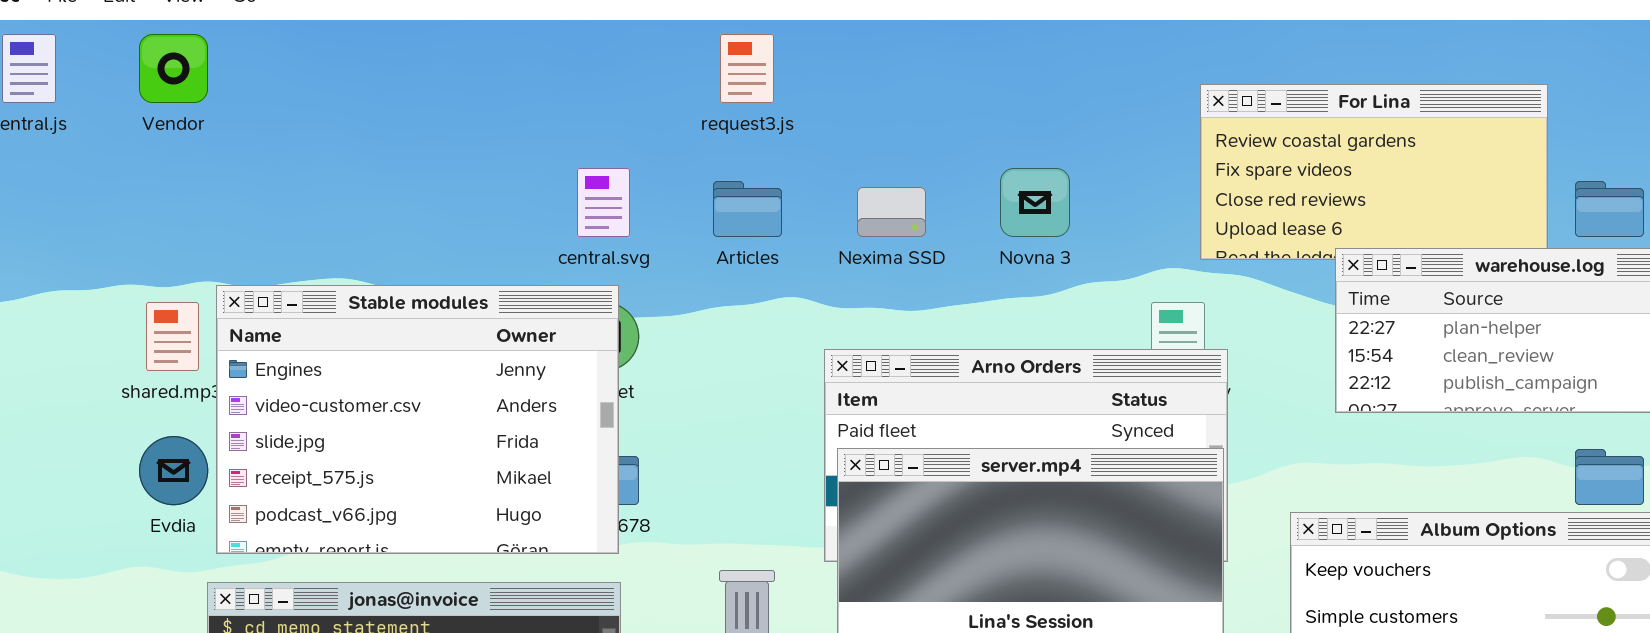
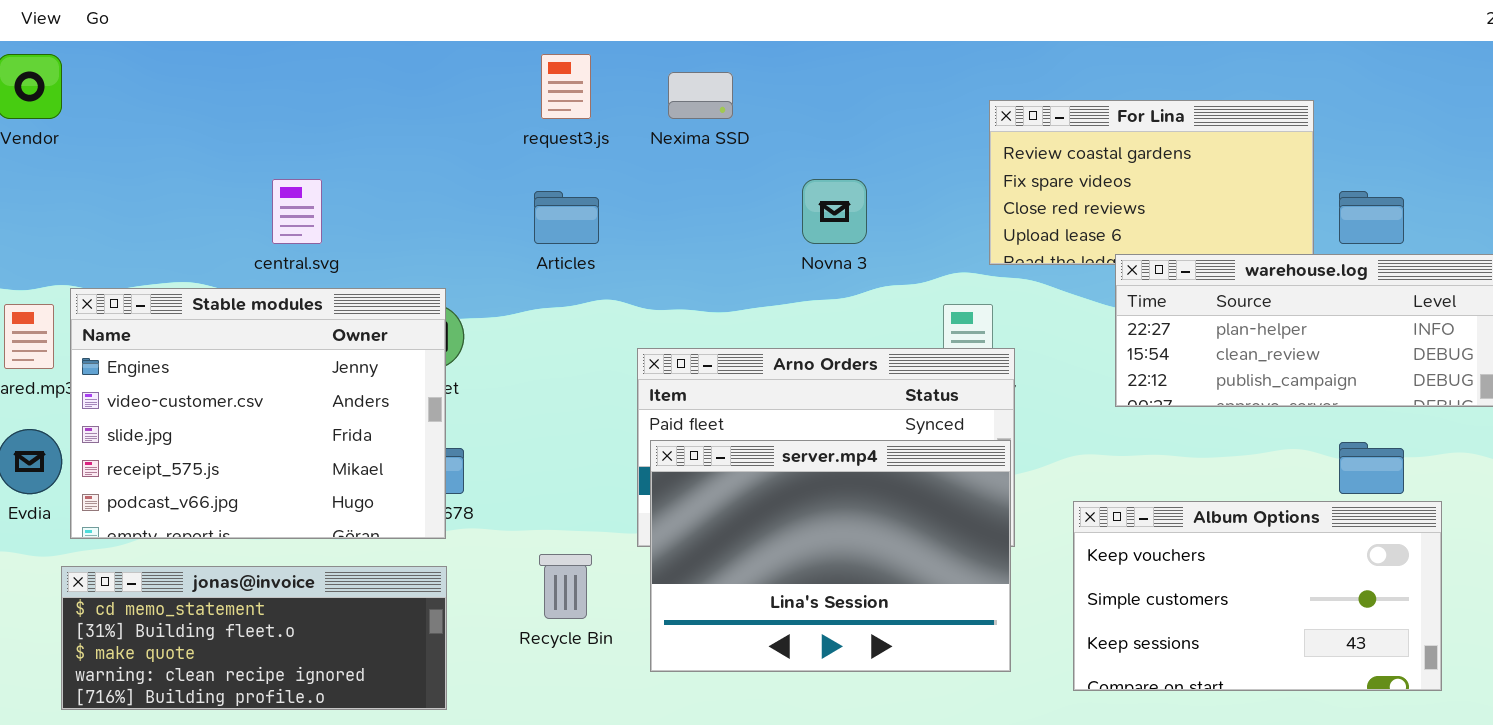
central.svg: [577,168,630,237] -> [272,179,322,244], moved
Nexima SSD: [857,187,926,237] -> [668,72,733,119], moved

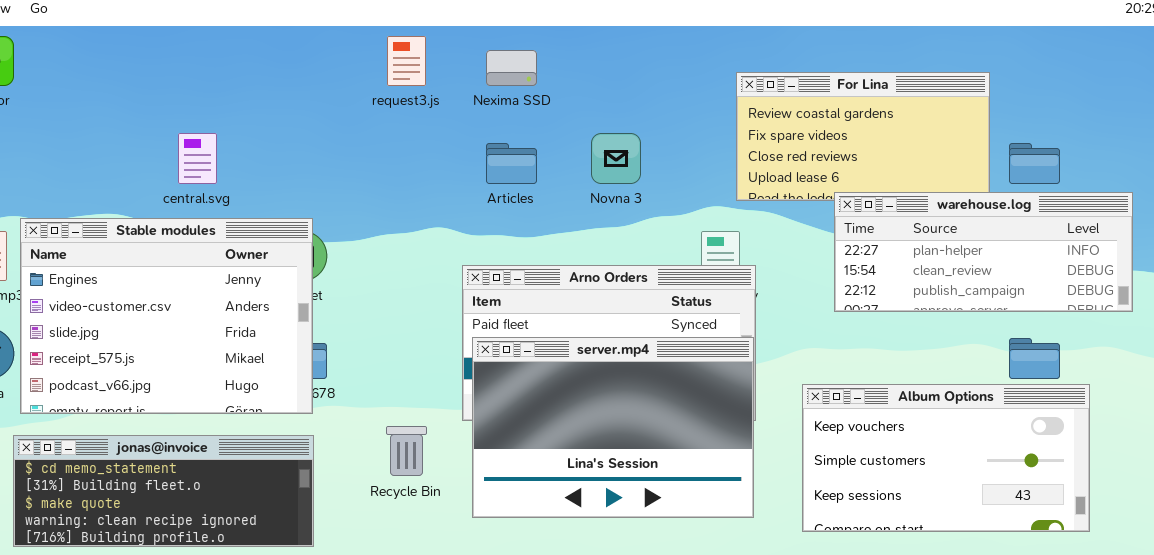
Articles: [534,191,599,244] -> [486,143,537,184], moved

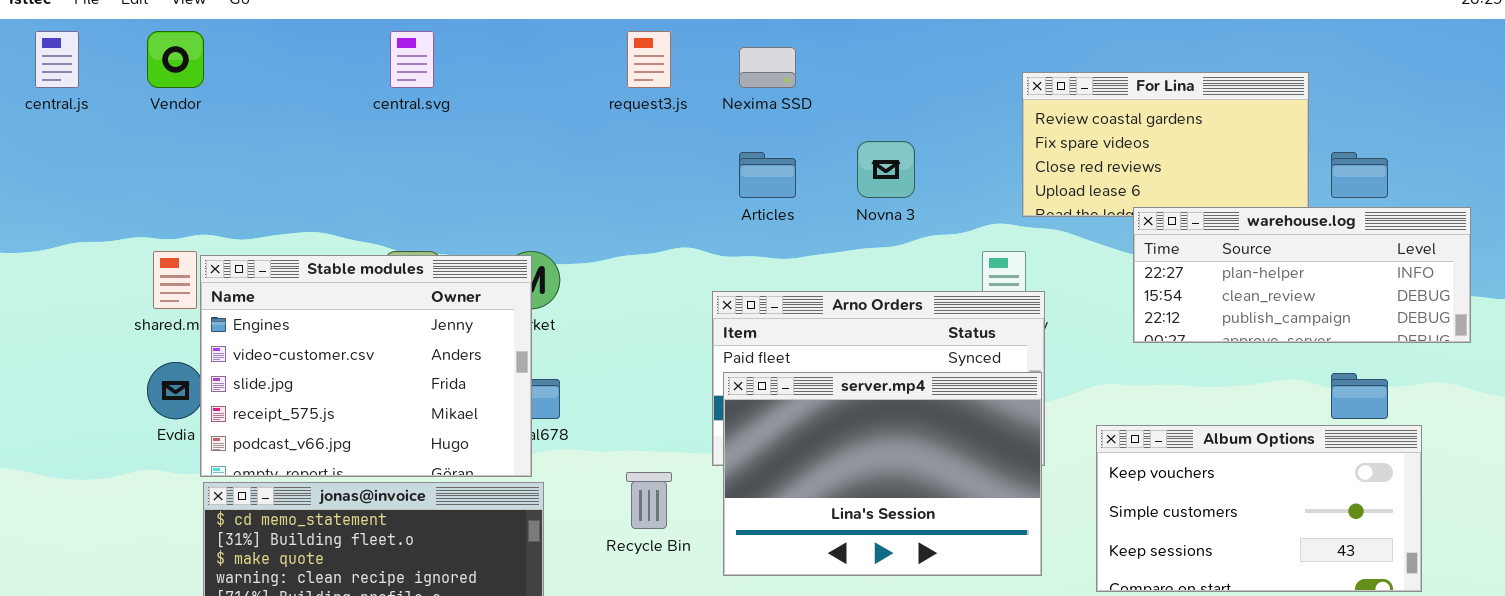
central.svg: [178,133,217,184] -> [390,31,434,88], moved
Stable modules: [20,218,313,414] -> [200,255,532,477], moved

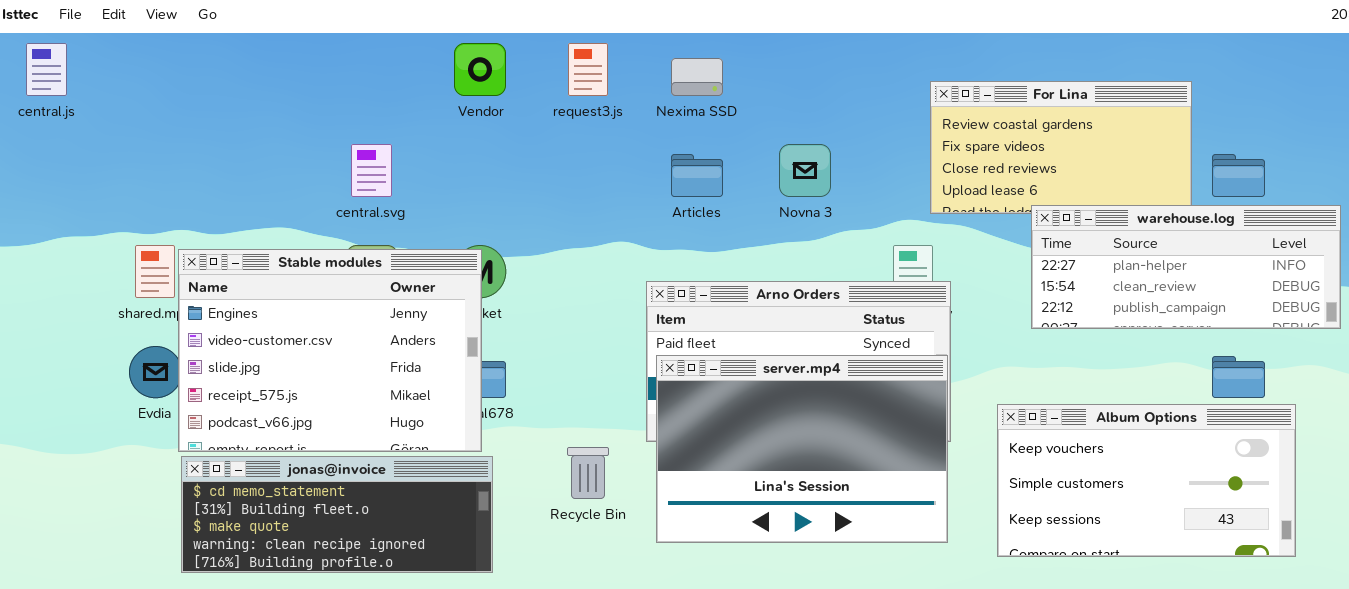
Vendor: [147,31,204,88] -> [454,43,506,96], moved
central.svg: [390,31,434,88] -> [351,144,392,197], moved

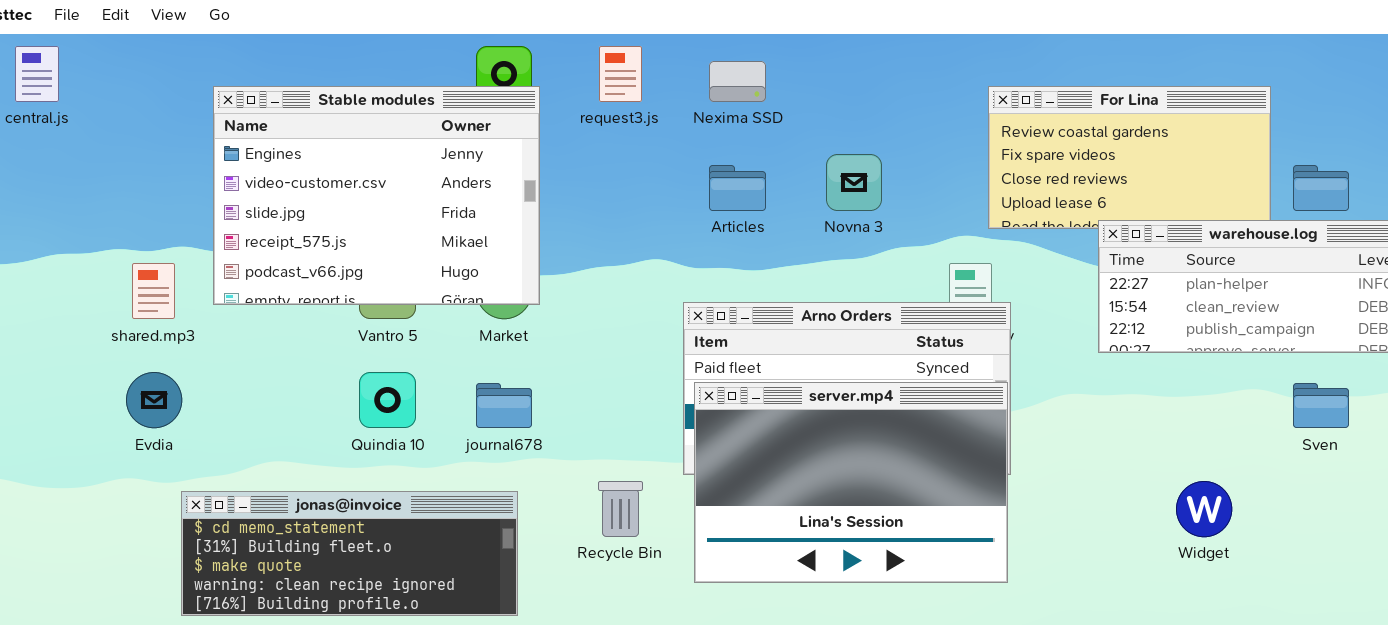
Stable modules: [178,249,482,452] -> [213,86,540,305], moved
Album Options: [997,404,1296,557] -> none, closed

